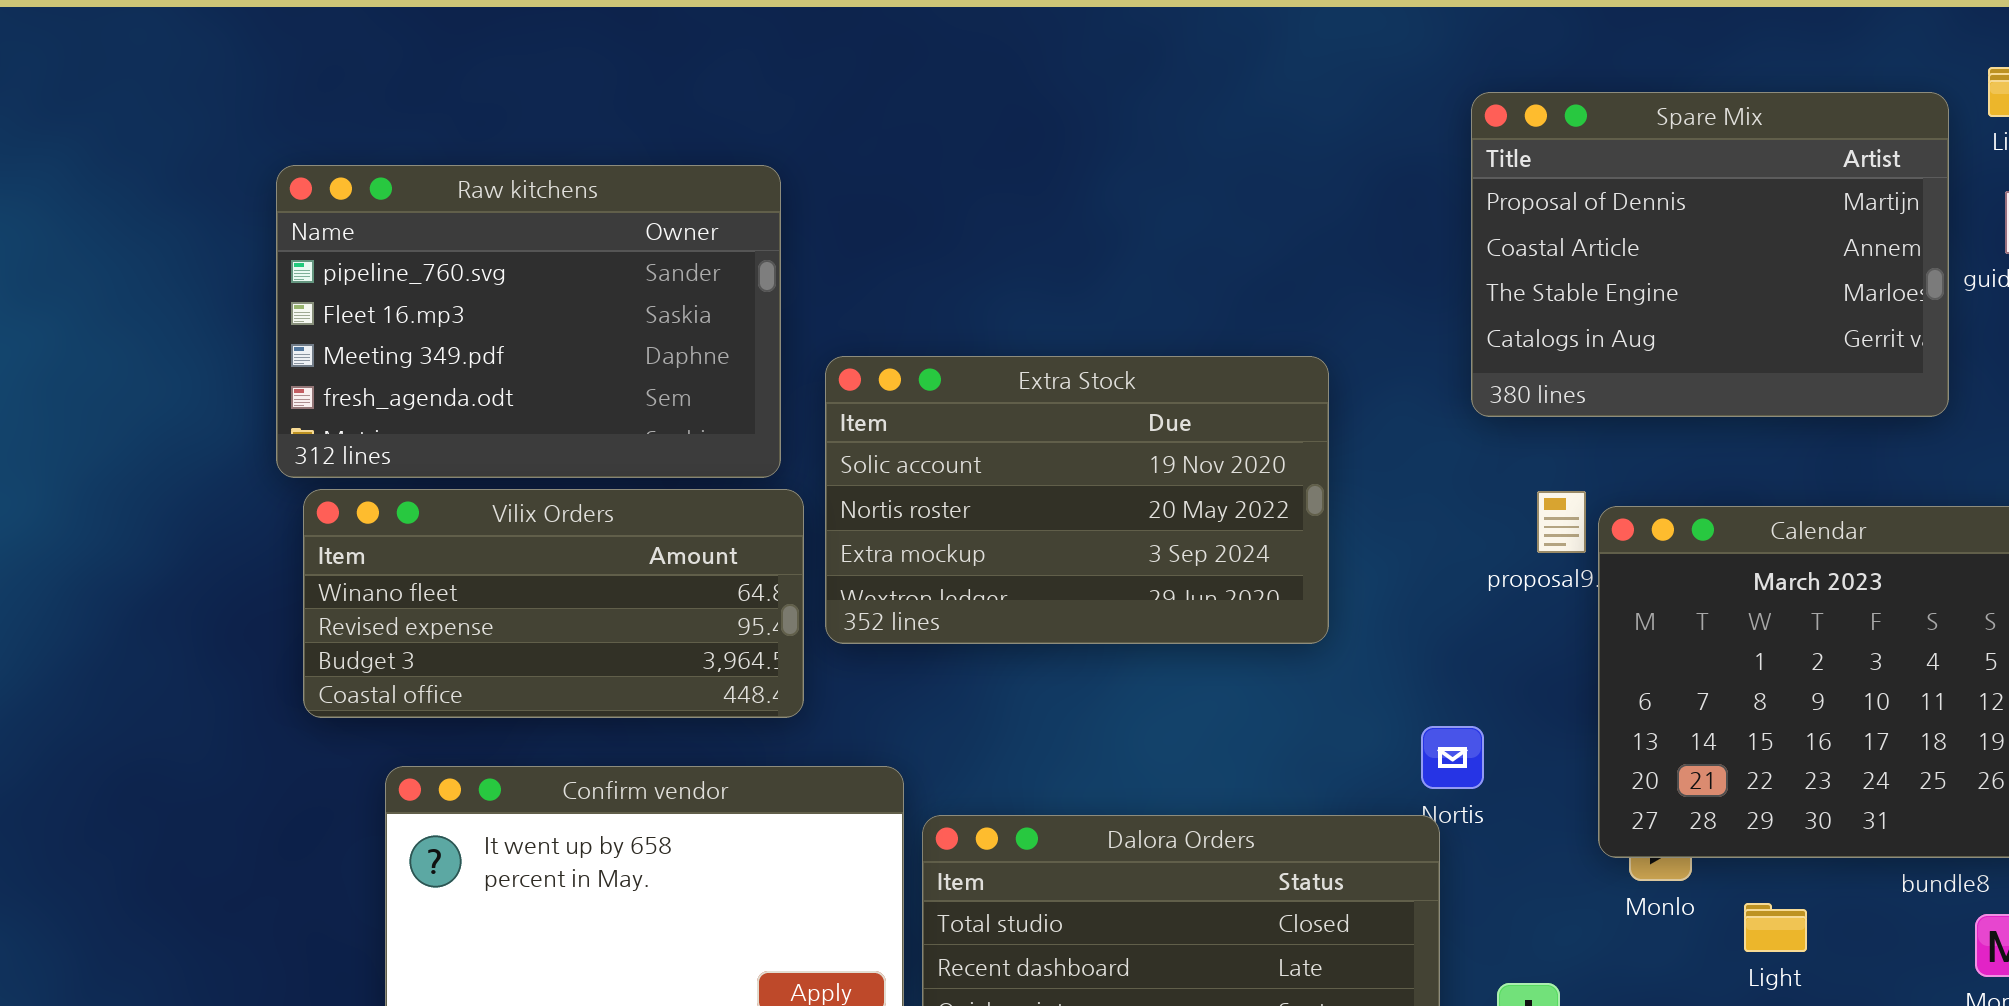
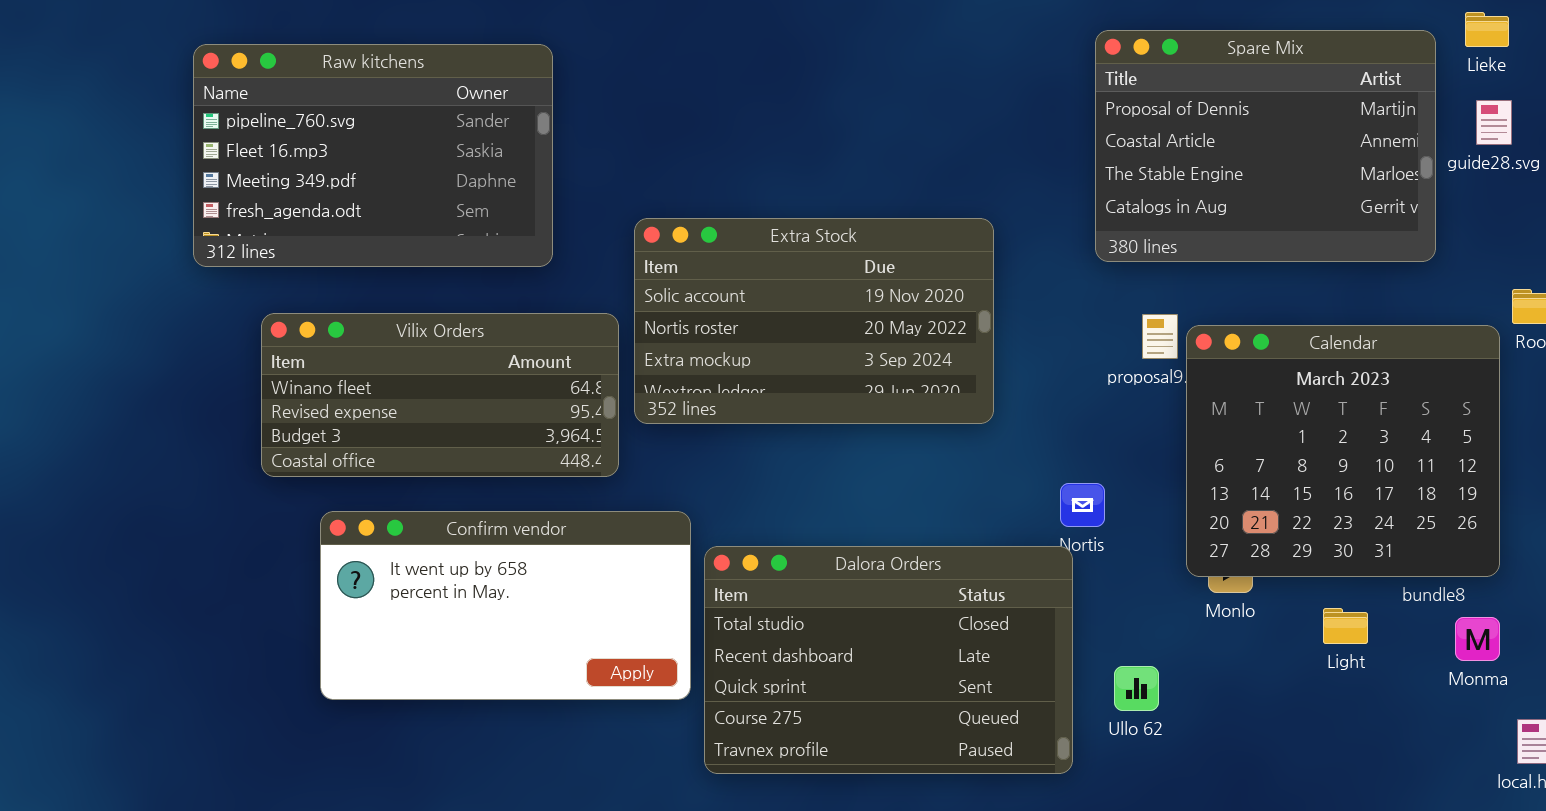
Raw kitchens: [276,165,781,478] -> [193,44,553,267], moved
Light: [1744,903,1807,952] -> [1323,608,1368,644], moved

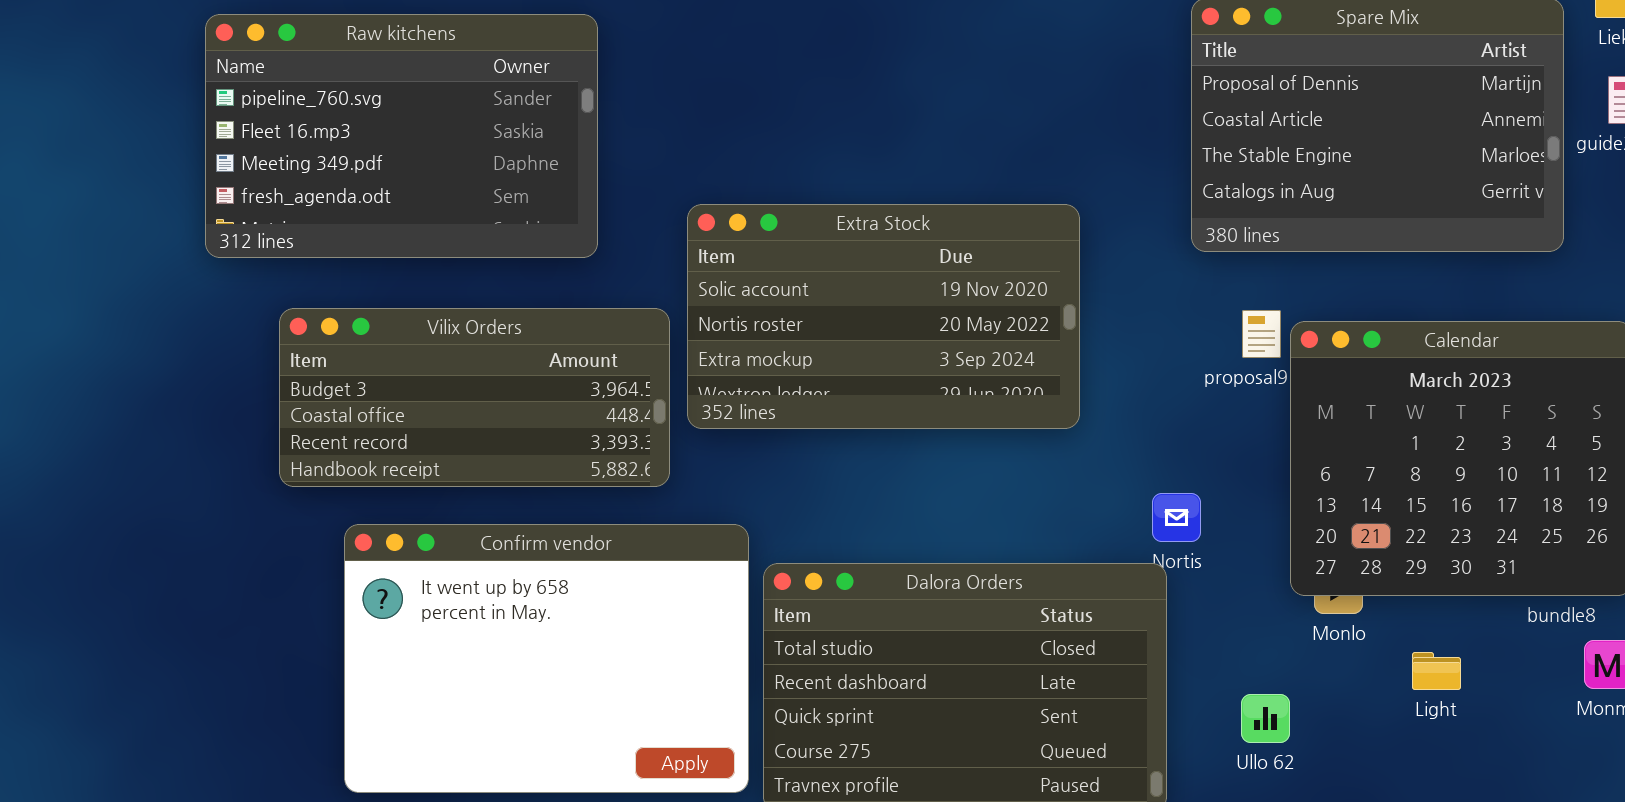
Vilix Orders: [261,313,619,477] -> [279,308,670,487], scrolled down 2 rows
Confirm vendor: [320,511,691,700] -> [344,524,749,793], resized
Light: [1323,608,1368,644] -> [1412,652,1461,690], moved
Ullo 62: [1114,666,1159,711] -> [1241,694,1290,743], moved

